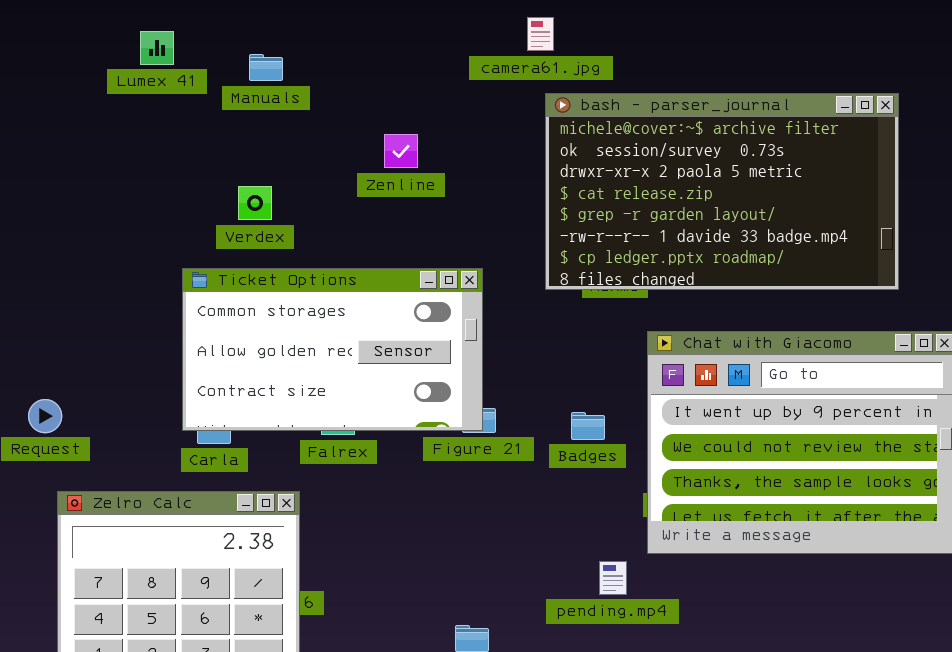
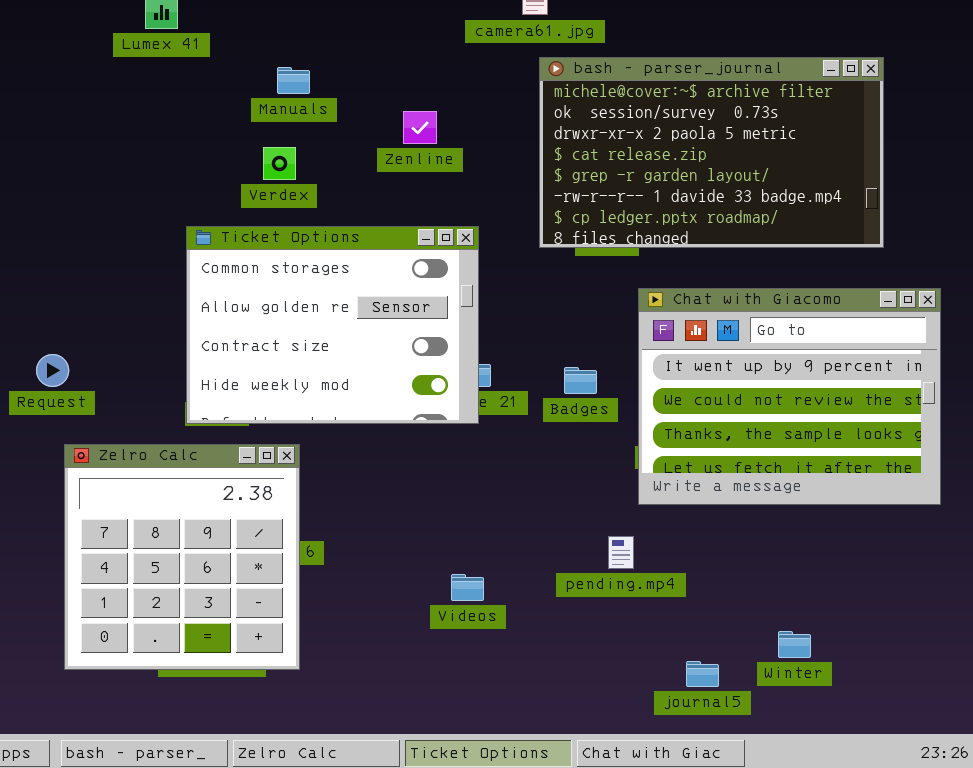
Manuals: [249,54,283,81] -> [277,67,310,94], moved
Zenline: [384,134,418,168] -> [403,111,437,144], moved
Verdex: [238,186,272,220] -> [263,147,296,180], moved
Ticket Options: [182,268,483,431] -> [186,226,479,424], resized
pending.mp4: [599,561,627,595] -> [608,536,634,569], moved

